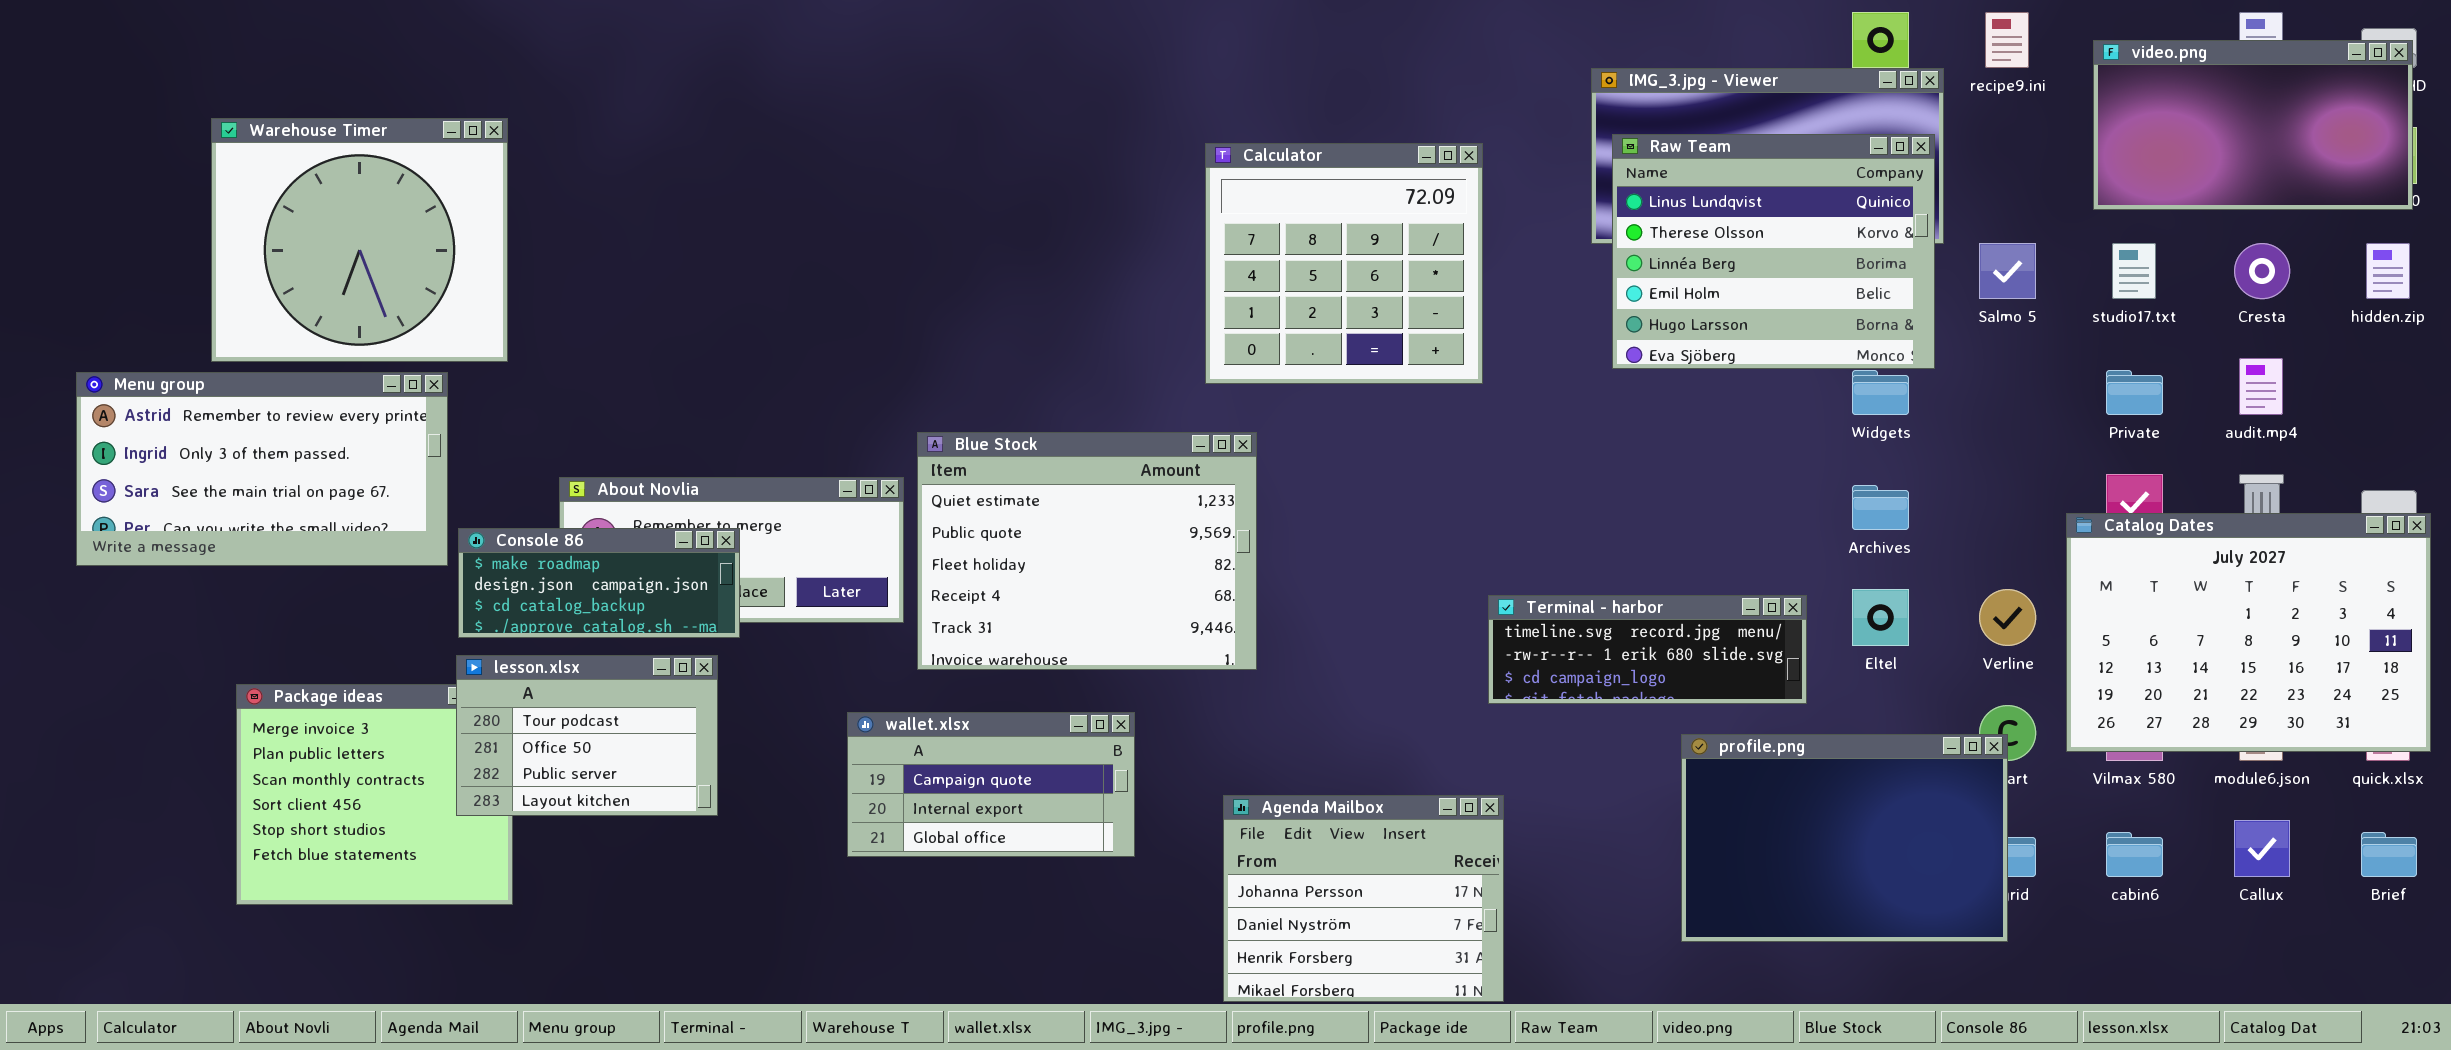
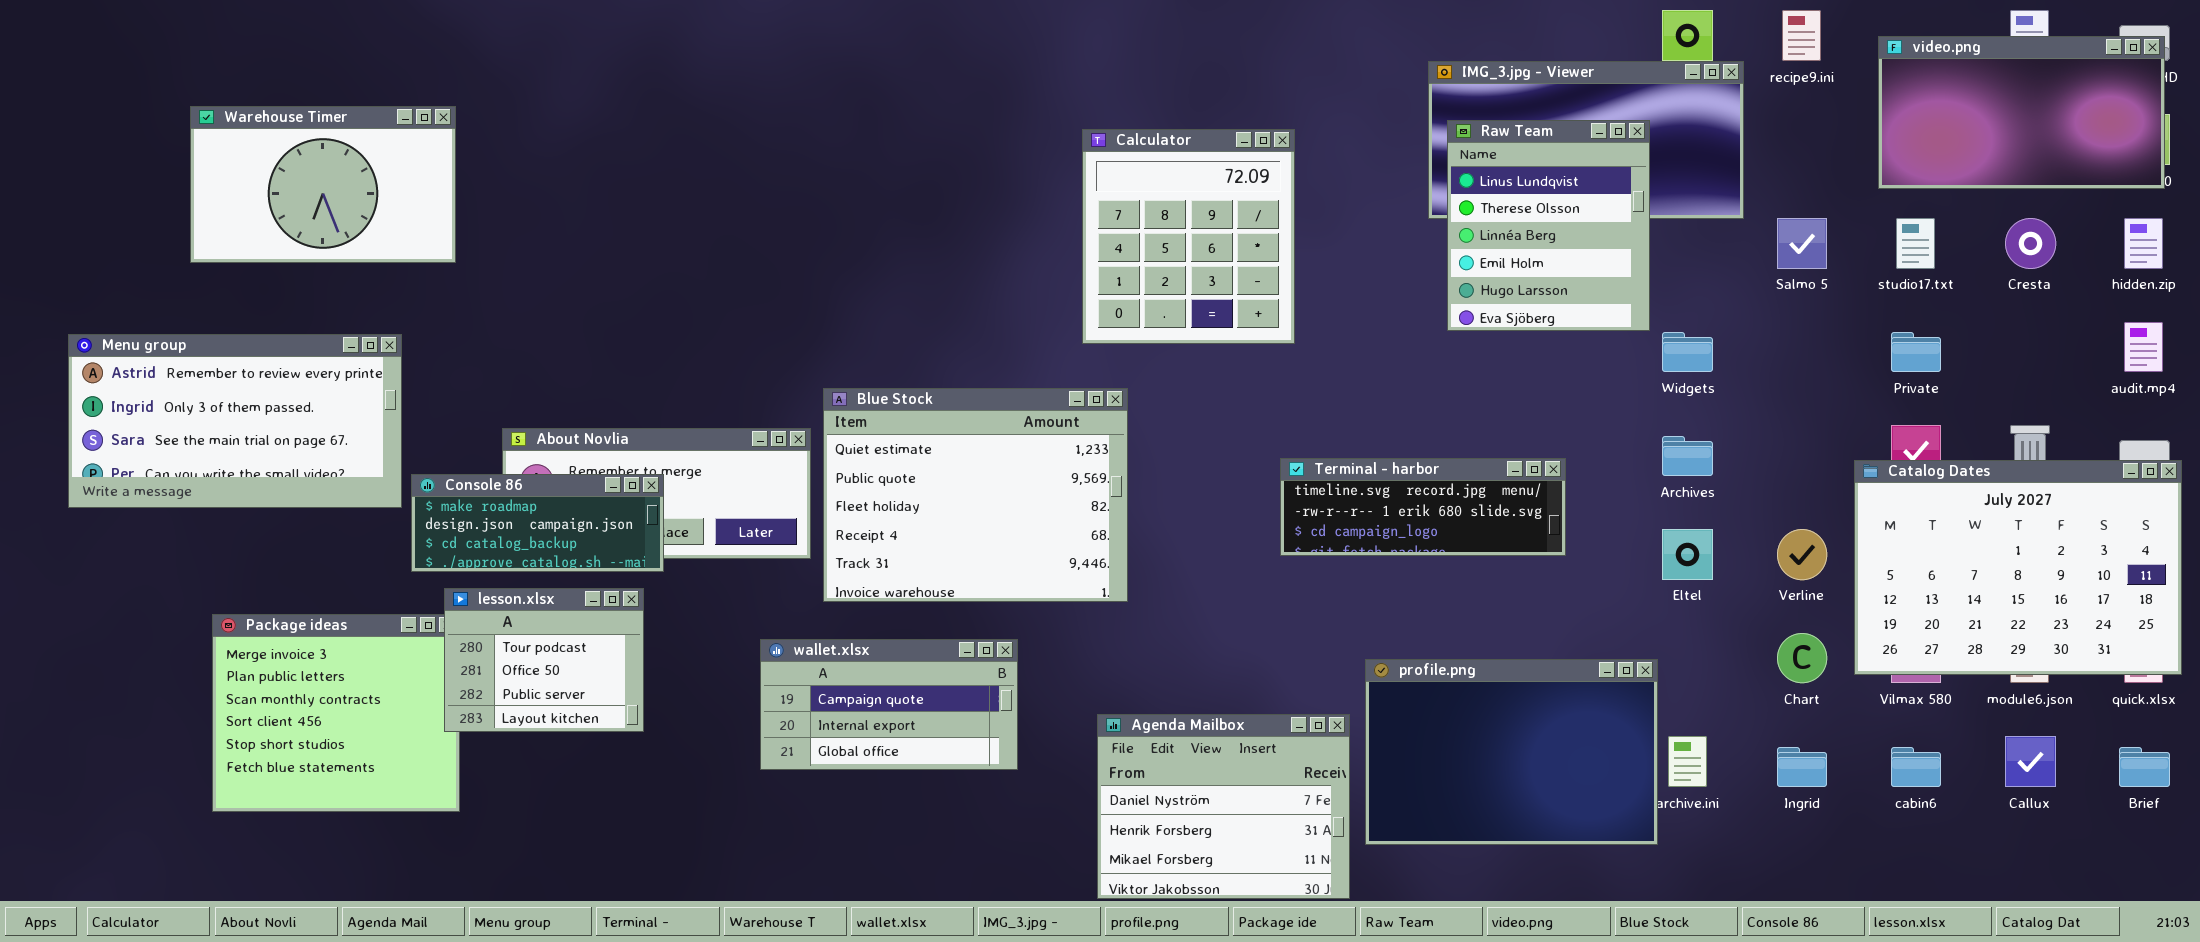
Warehouse Timer: [211,118,508,362] -> [190,106,456,263], resized
Raw Team: [1612,134,1935,369] -> [1447,120,1650,331], resized
Calculator: [1205,143,1483,384] -> [1082,129,1295,344], resized
audit.mp4: [2239,358,2283,415] -> [2124,322,2163,372], moved
Terminal - harbor: [1488,595,1807,704] -> [1280,458,1566,556], moved
lesson.xlsx: [456,655,718,816] -> [444,588,644,732], resized
profile.png: [1681,734,2008,942] -> [1365,659,1658,845], moved
Agenda Mailbox: [1223,795,1504,1002] -> [1097,714,1350,899], scrolled down 1 row

